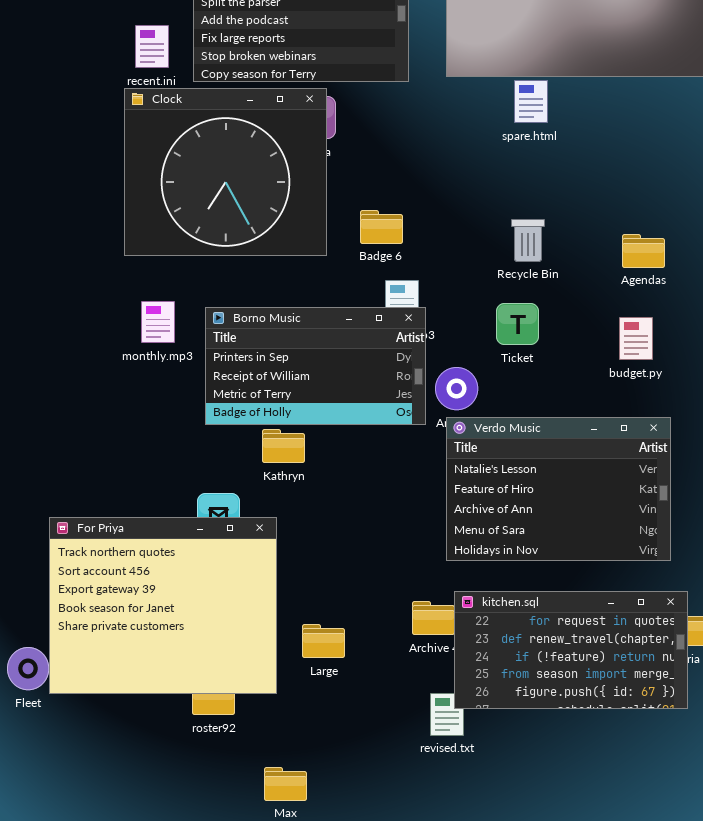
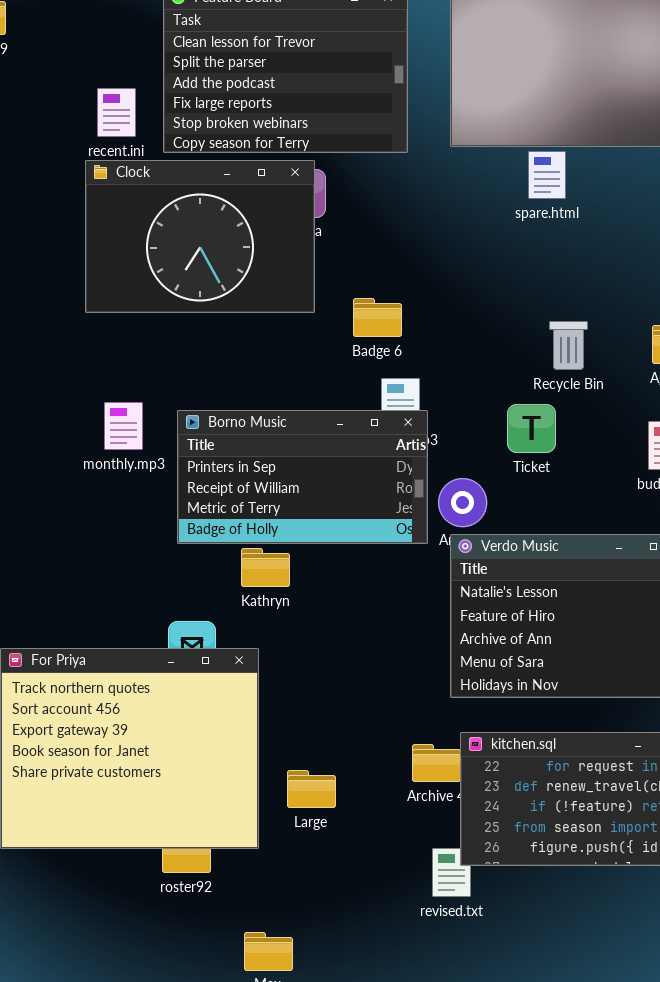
Clock: [124,88,327,256] -> [85,160,315,313], resized
Recycle Bin: [511,219,545,262] -> [549,321,588,370], moved

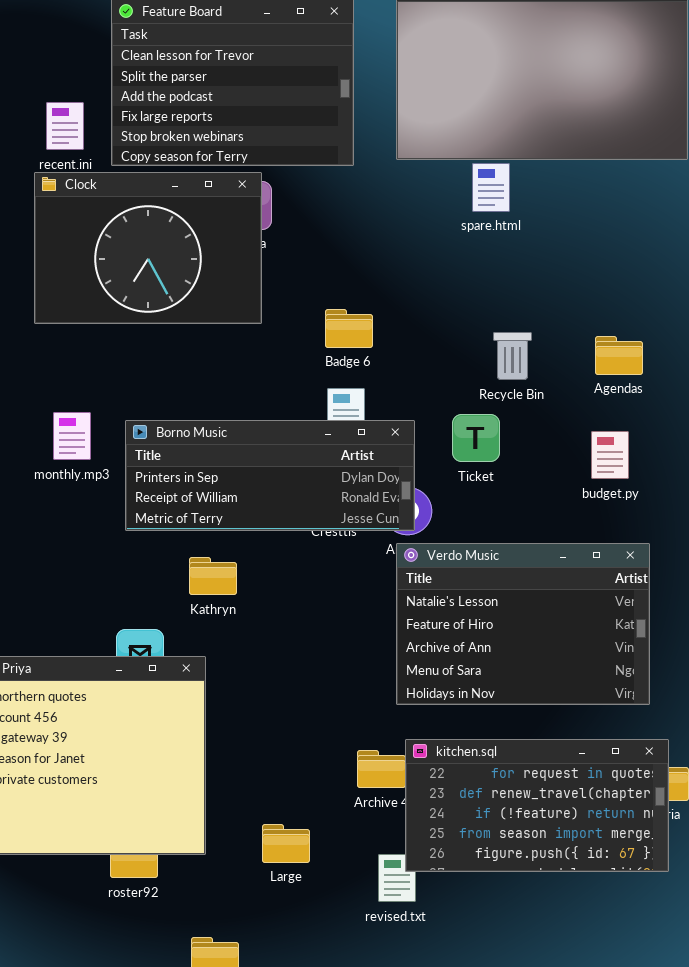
Badge 6: [353,298,402,337] -> [325,309,373,348], moved
Borno Music: [177,410,428,544] -> [125,420,415,531], resized
Large: [287,770,336,808] -> [262,824,310,863], moved

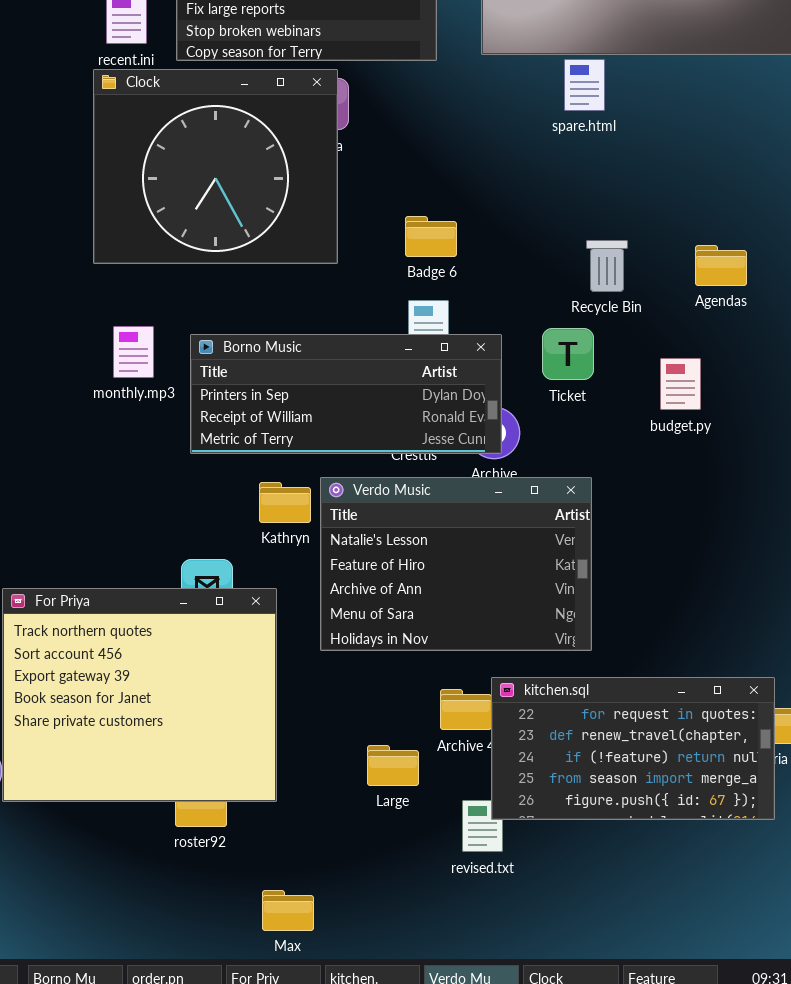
Clock: [34,172,262,324] -> [93,69,338,264], resized
budget.py: [591,431,629,479] -> [660,358,701,410], moved
Verdo Music: [396,543,650,705] -> [320,477,592,651], moved
Large: [262,824,310,863] -> [367,745,419,786], moved

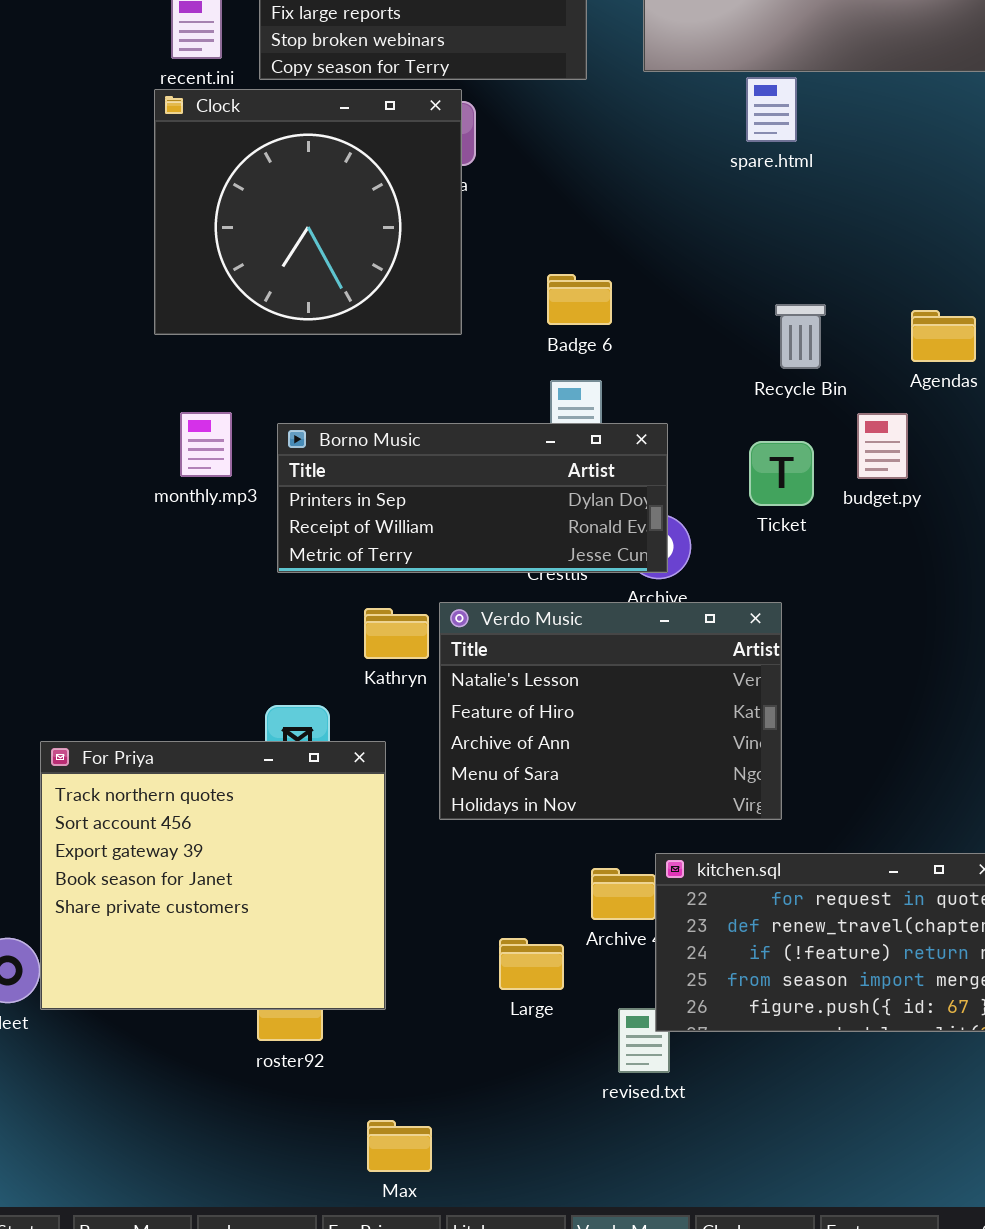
Ticket: [542,328,594,380] -> [749,441,814,506], moved
budget.py: [660,358,701,410] -> [857,413,908,479], moved

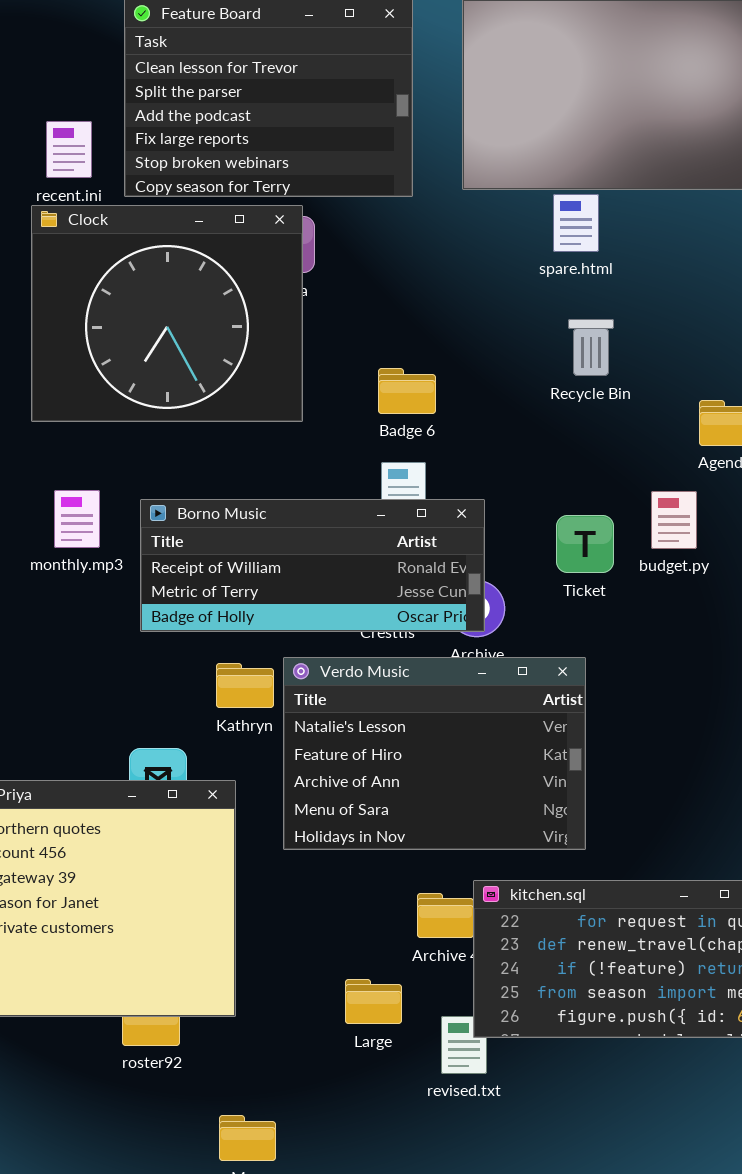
Recycle Bin: [775,304,826,369] -> [568,319,614,376], moved
Borno Music: [277,423,668,573] -> [140,499,485,632], scrolled down 1 row
Large: [499,938,564,990] -> [345,979,402,1024], moved

